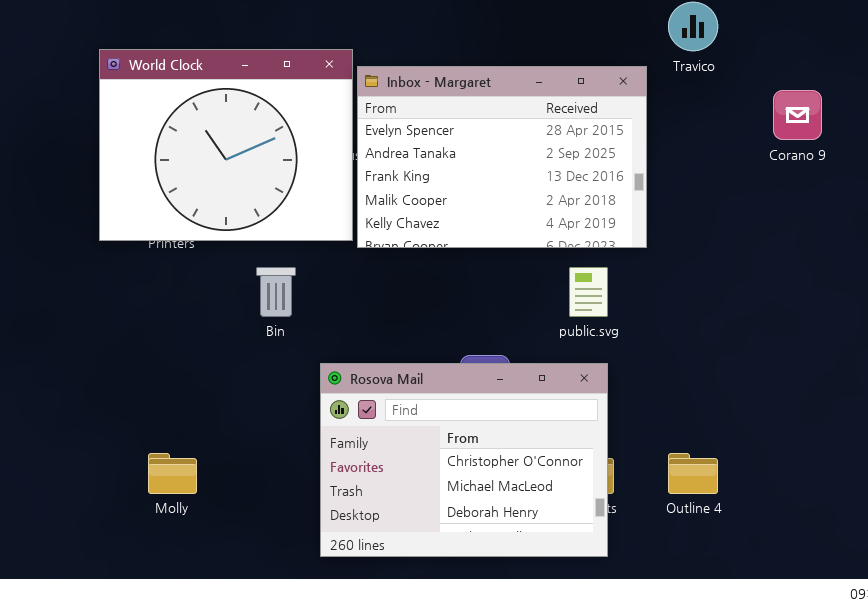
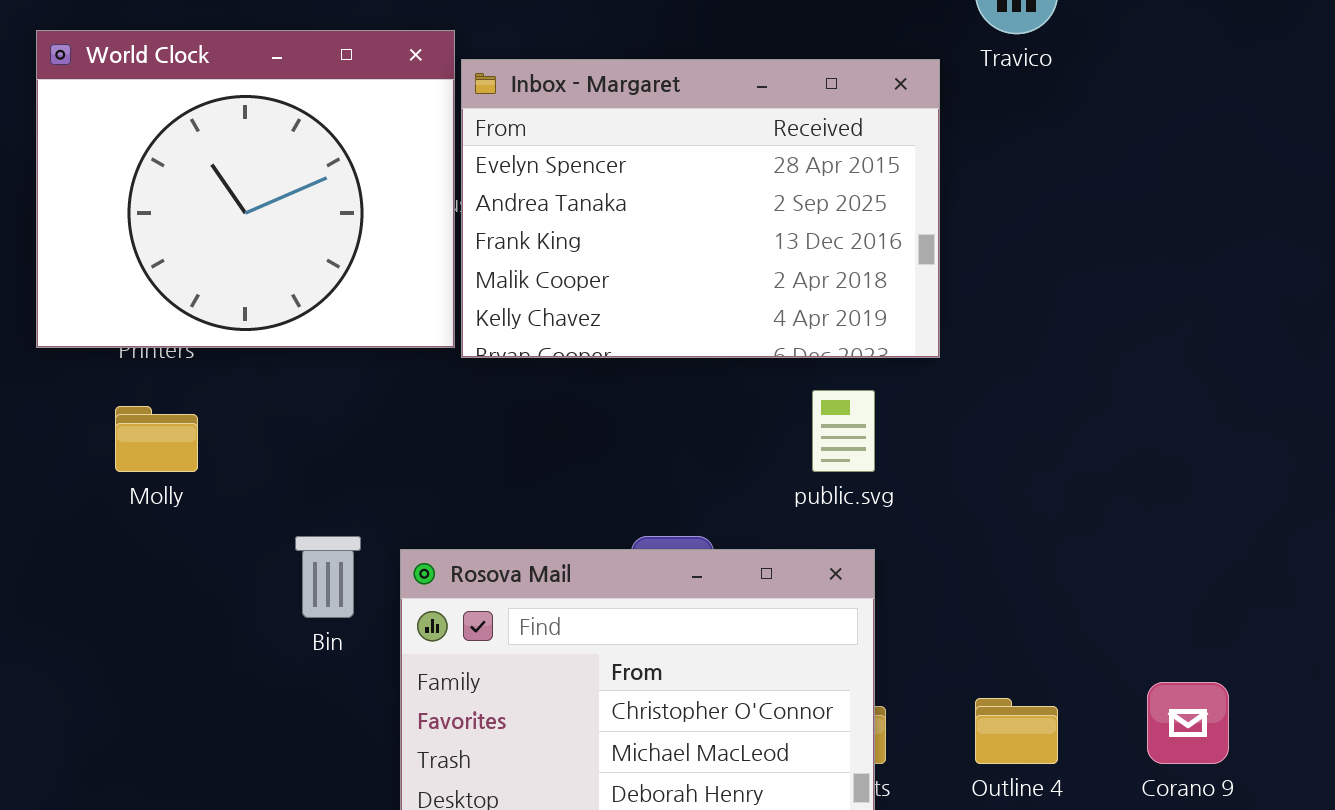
Corano 9: [773,90,822,140] -> [1147,682,1229,764], moved
Bin: [256,267,296,317] -> [295,536,361,618], moved
Molly: [148,453,197,494] -> [115,406,198,472], moved

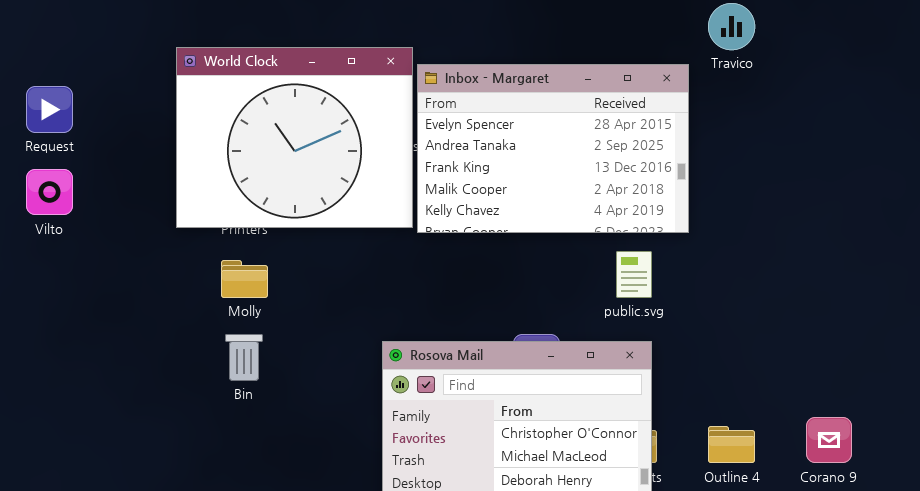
Bin: [295,536,361,618] -> [225,334,263,381], moved

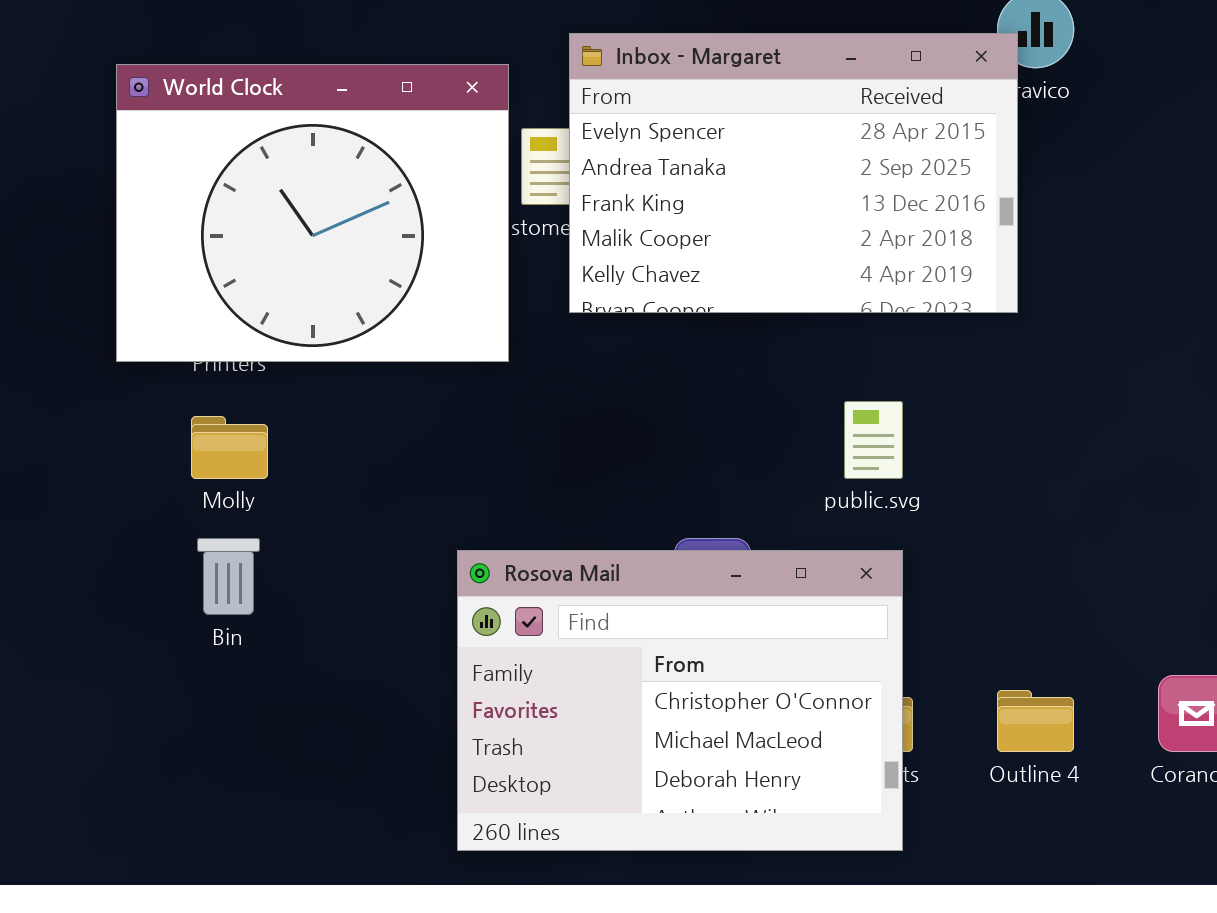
Inbox - Margaret: [417,64,689,233] -> [569,33,1018,313], moved

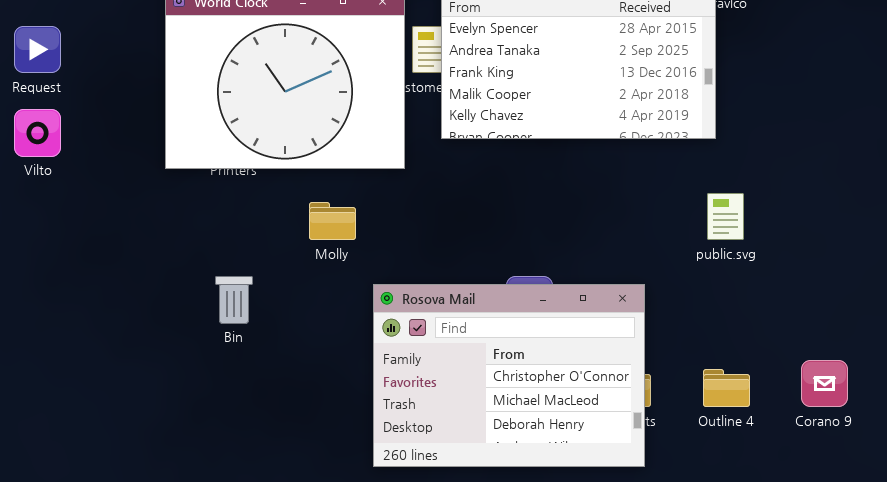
public.svg: [844,401,903,479] -> [707,193,744,240], moved
Molly: [191,416,268,479] -> [309,202,356,240], moved

